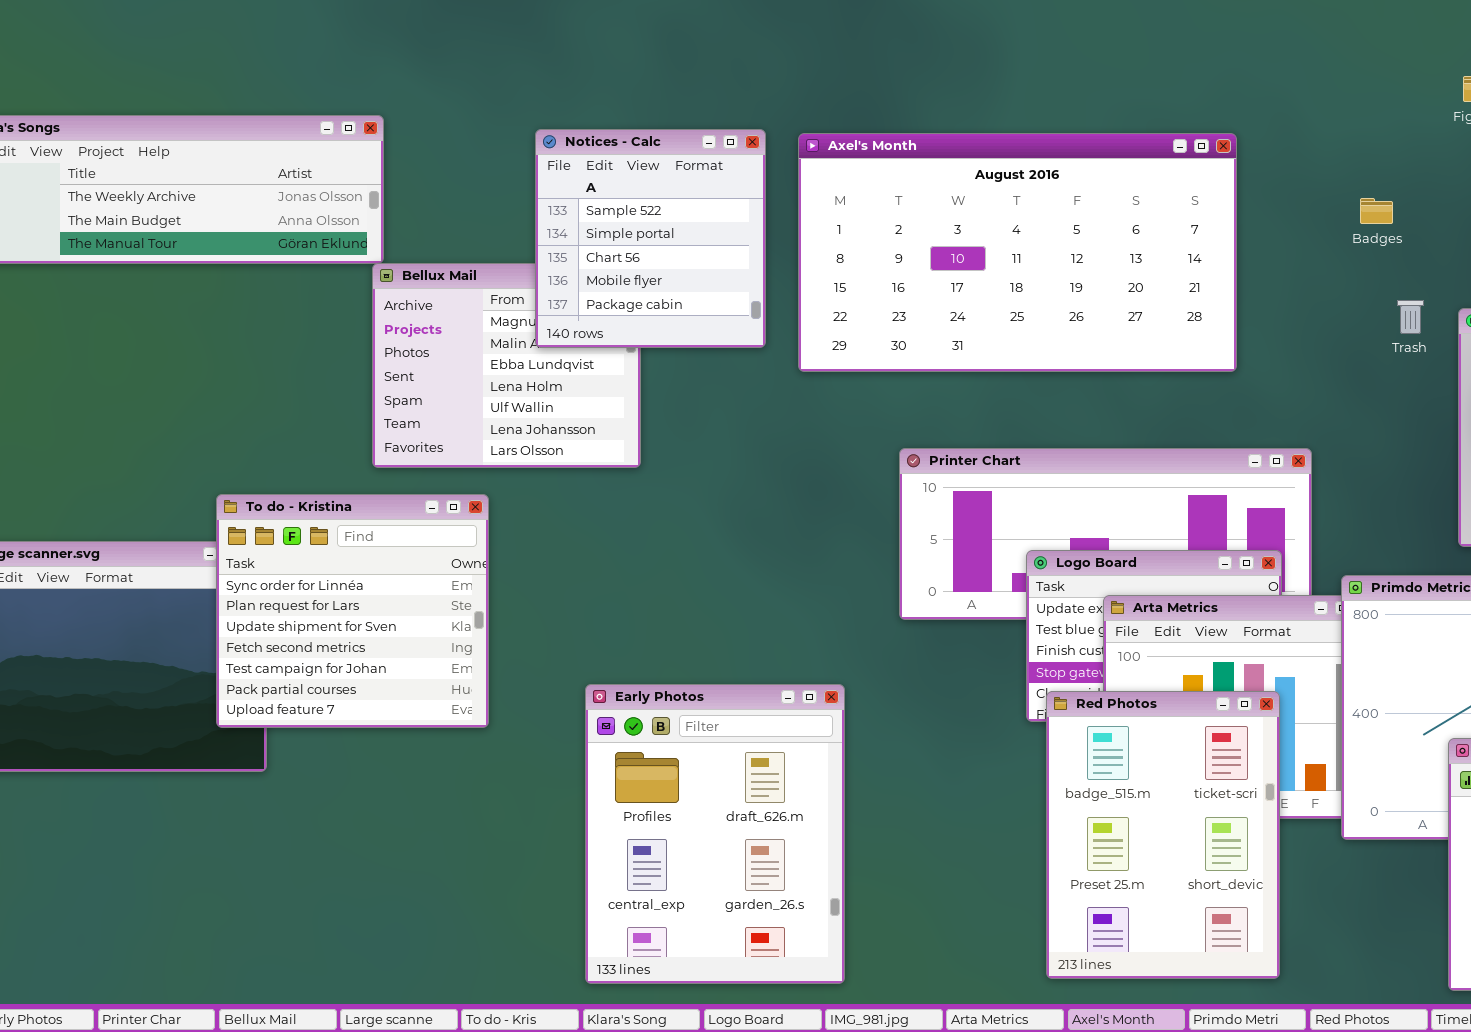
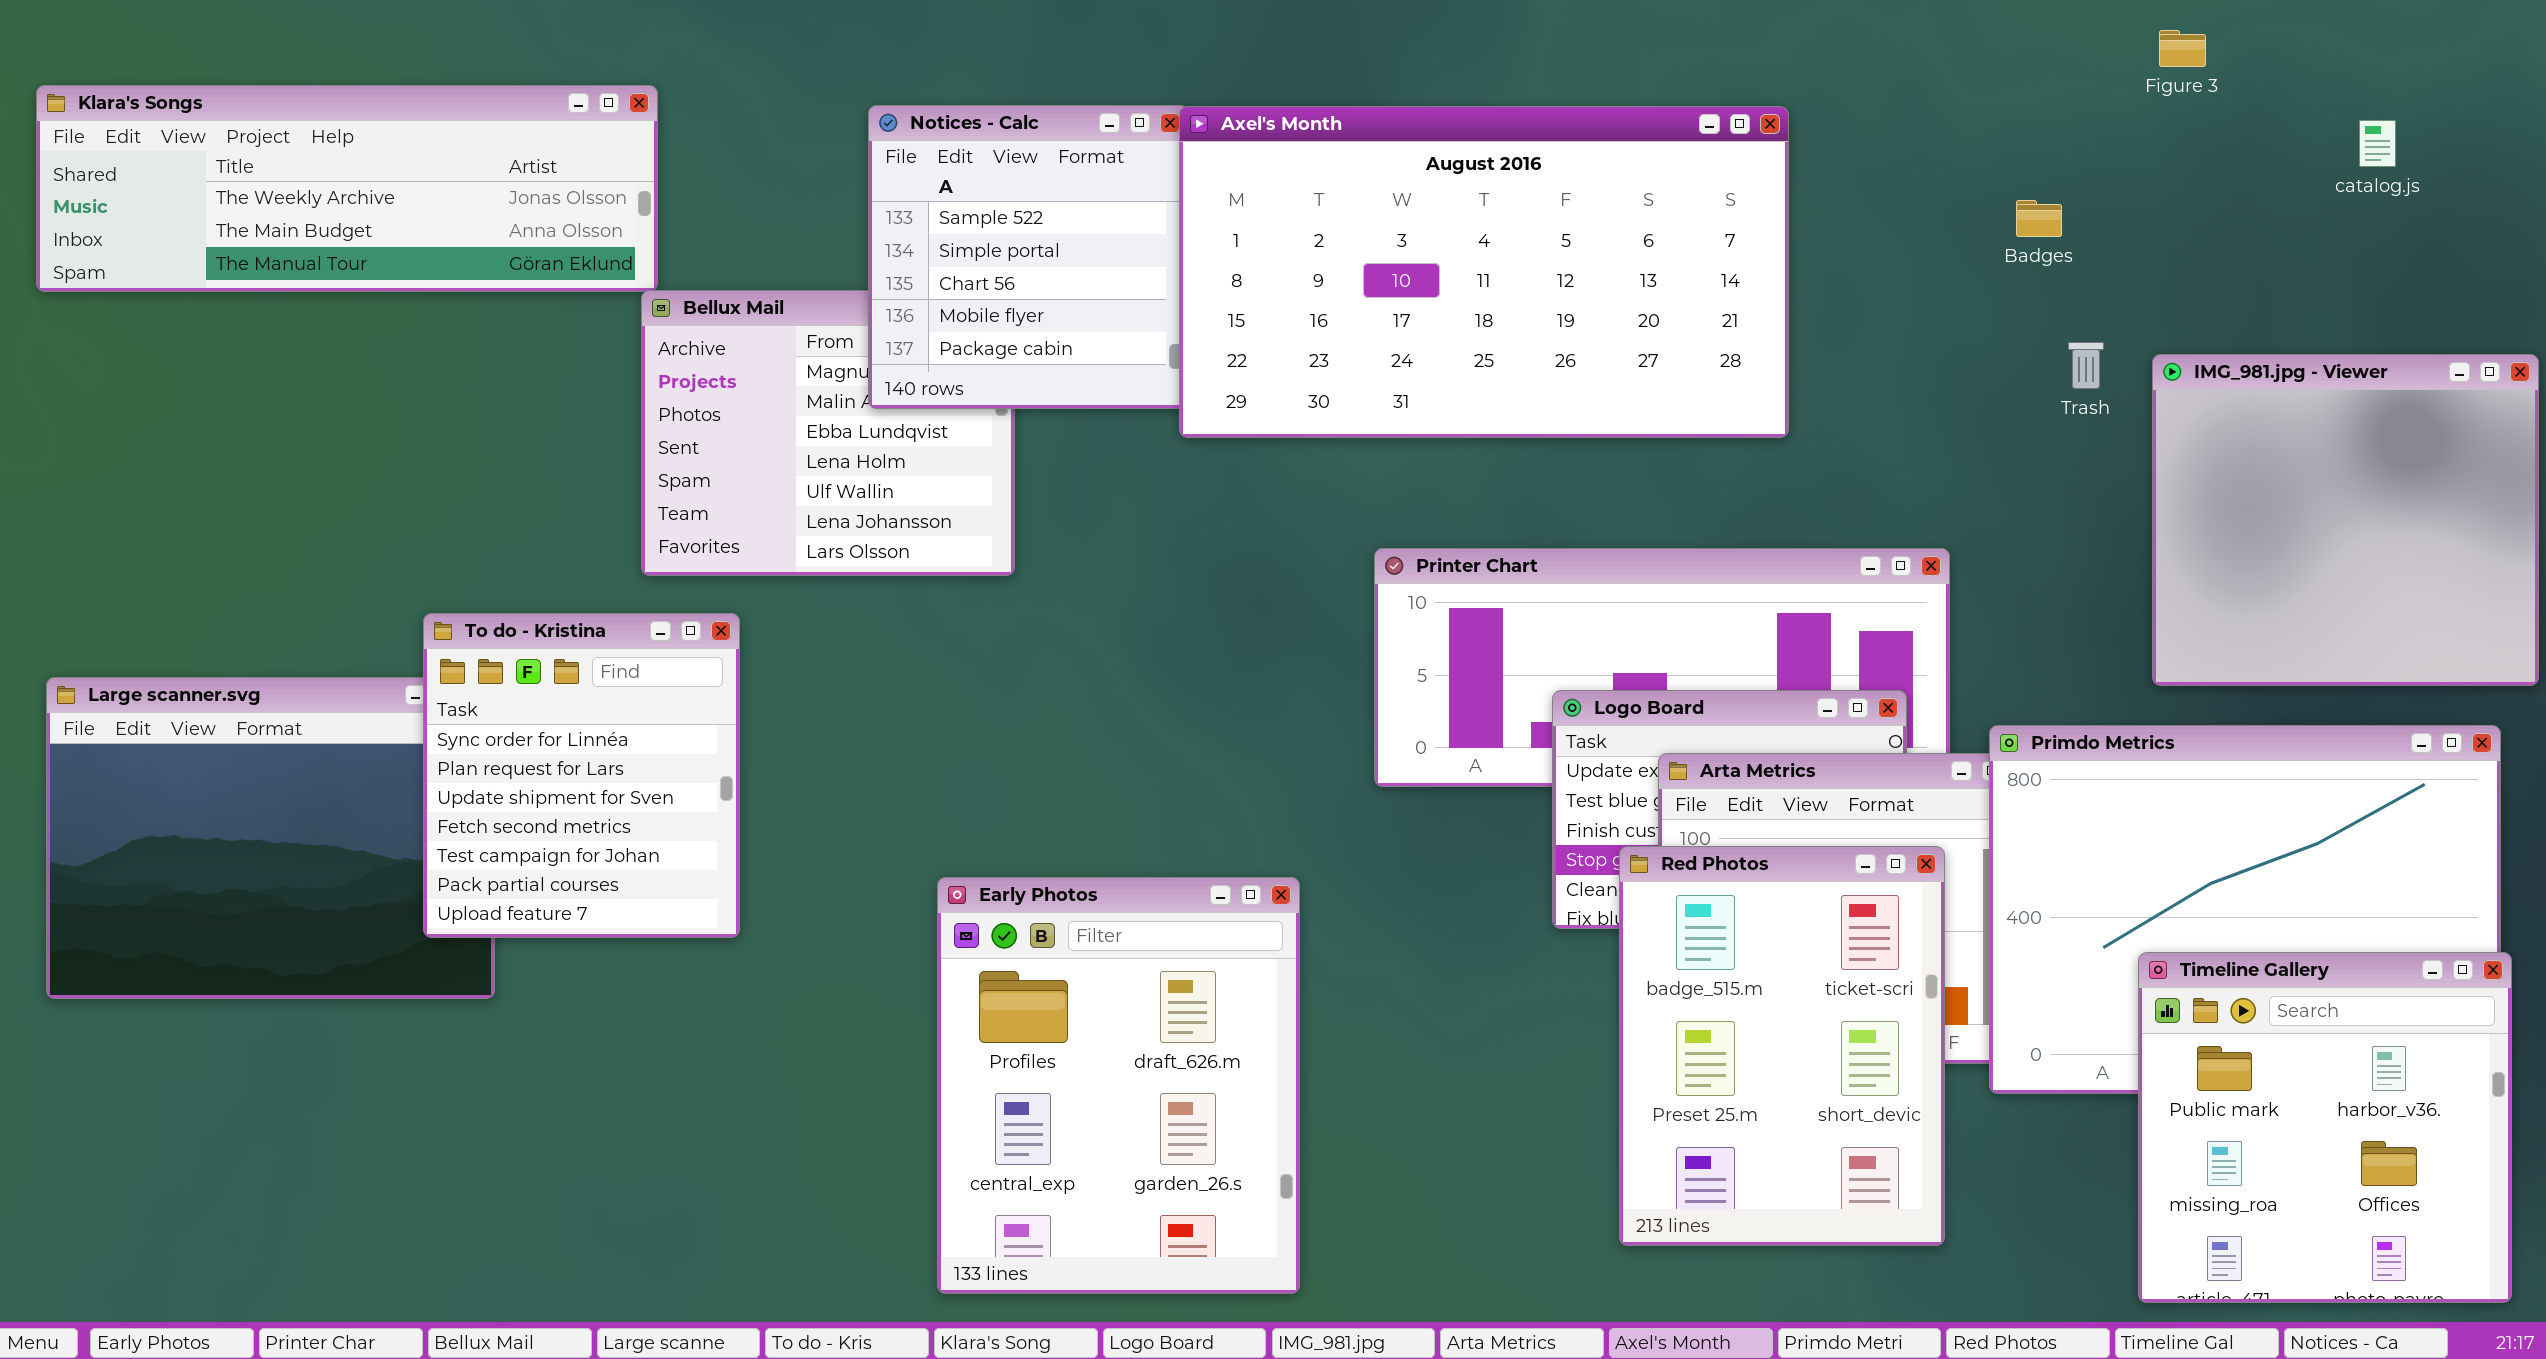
Axel's Month: [798,133,1237,372] -> [1179,106,1789,438], moved
To do - Kristina: [216,494,489,728] -> [423,613,740,938], resized
Red Photos: [1046,691,1280,979] -> [1619,846,1945,1246], moved

